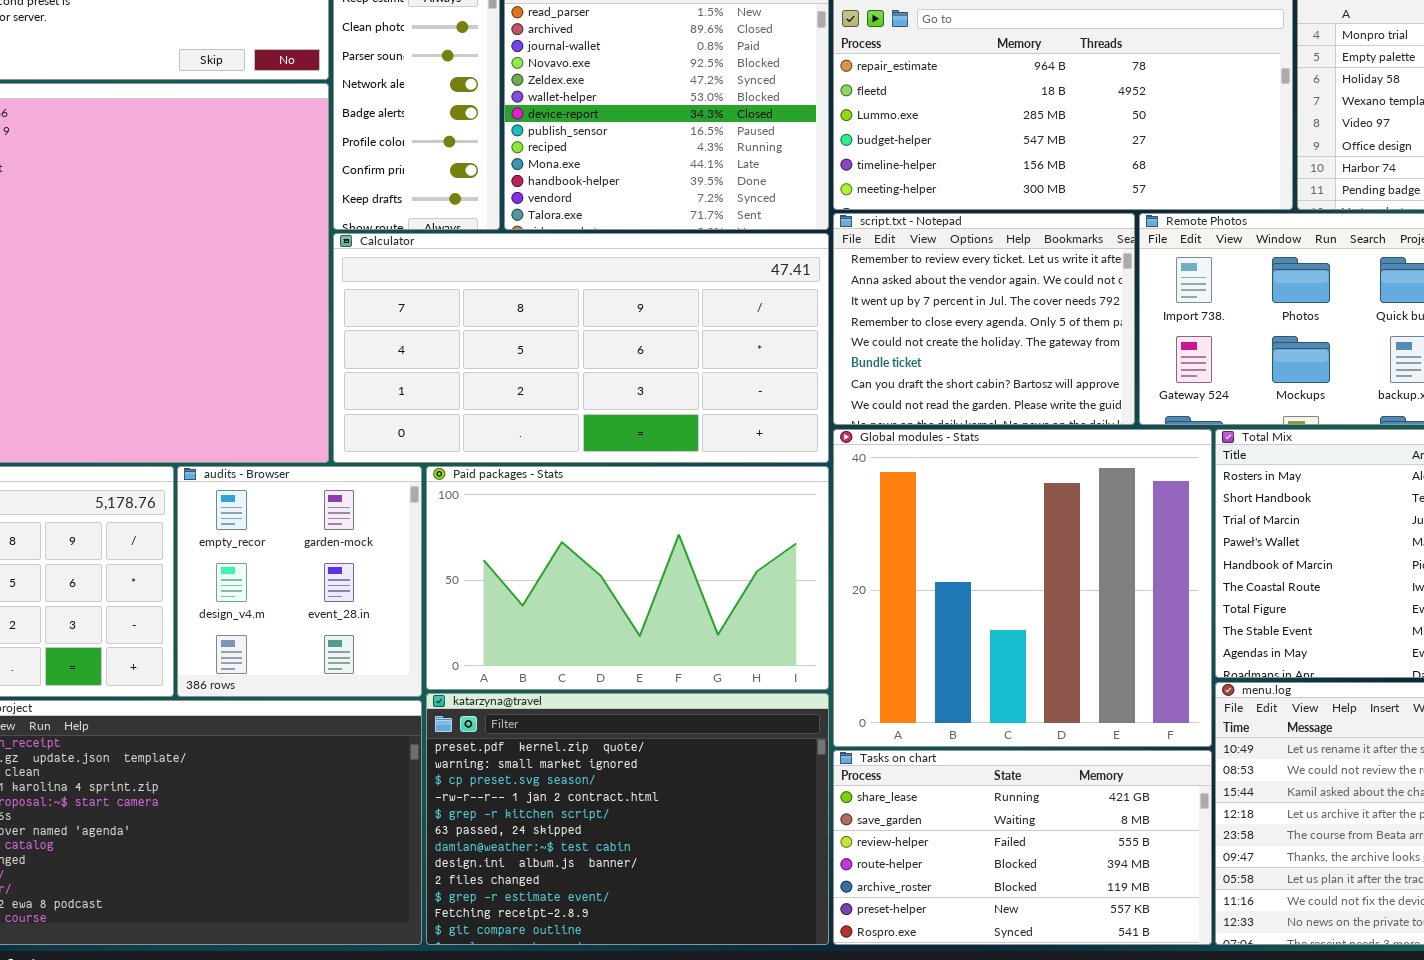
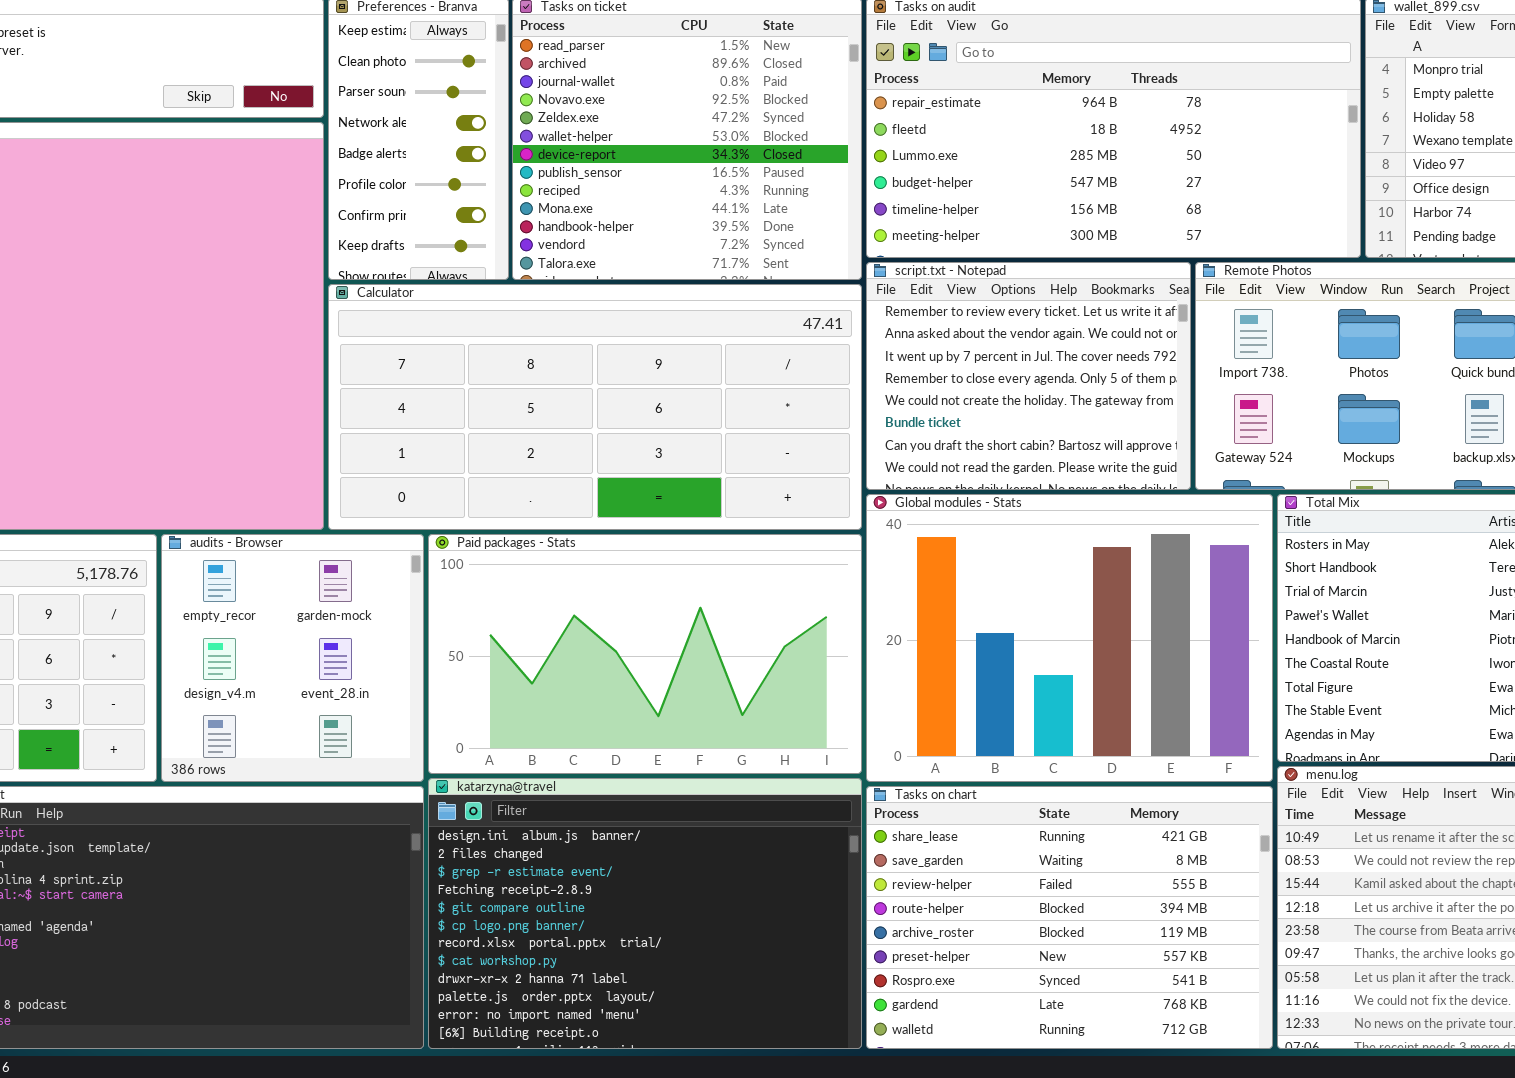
Global modules - Stats: [833,429,1212,747] -> [866,494,1273,782], resized
katarzyna@travel: [426,693,829,945] -> [428,778,862,1049], scrolled down 7 rows
Tasks on chart: [833,750,1212,945] -> [866,786,1273,1049], resized

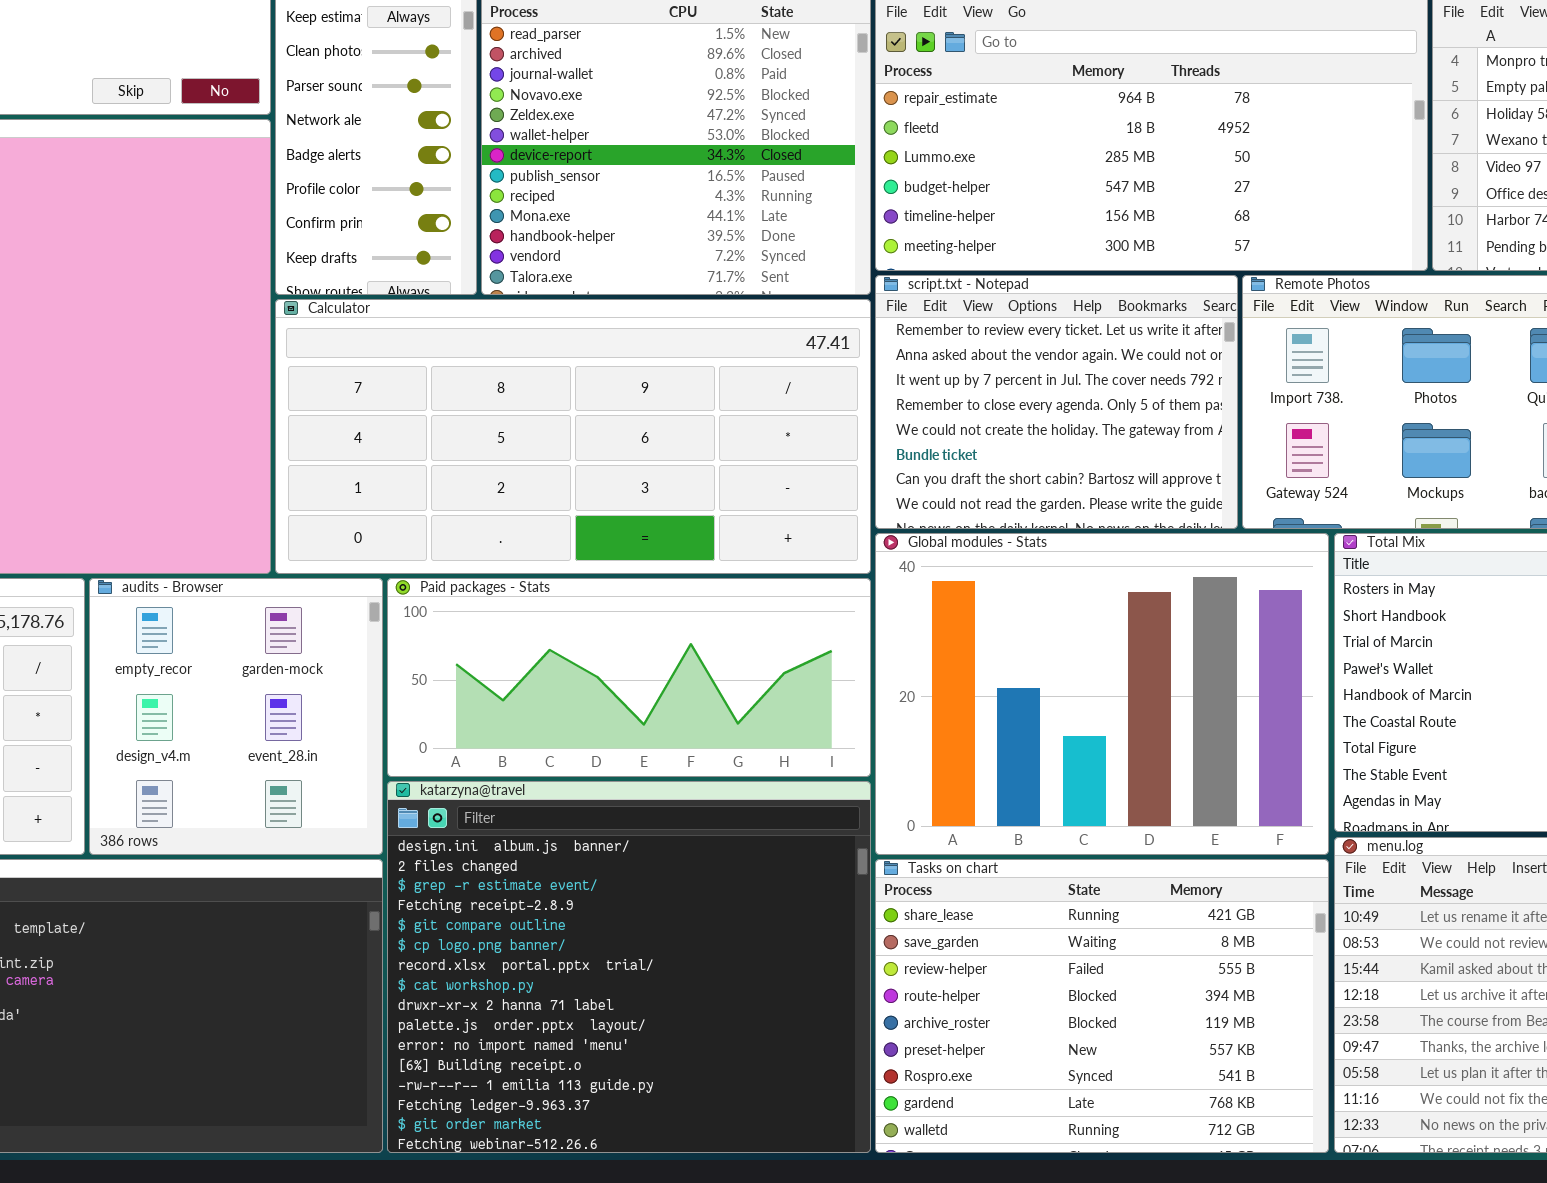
Paid packages - Stats: [428,534,862,774] -> [387,578,871,777], resized
katarzyna@travel: [428,778,862,1049] -> [387,781,871,1153], resized

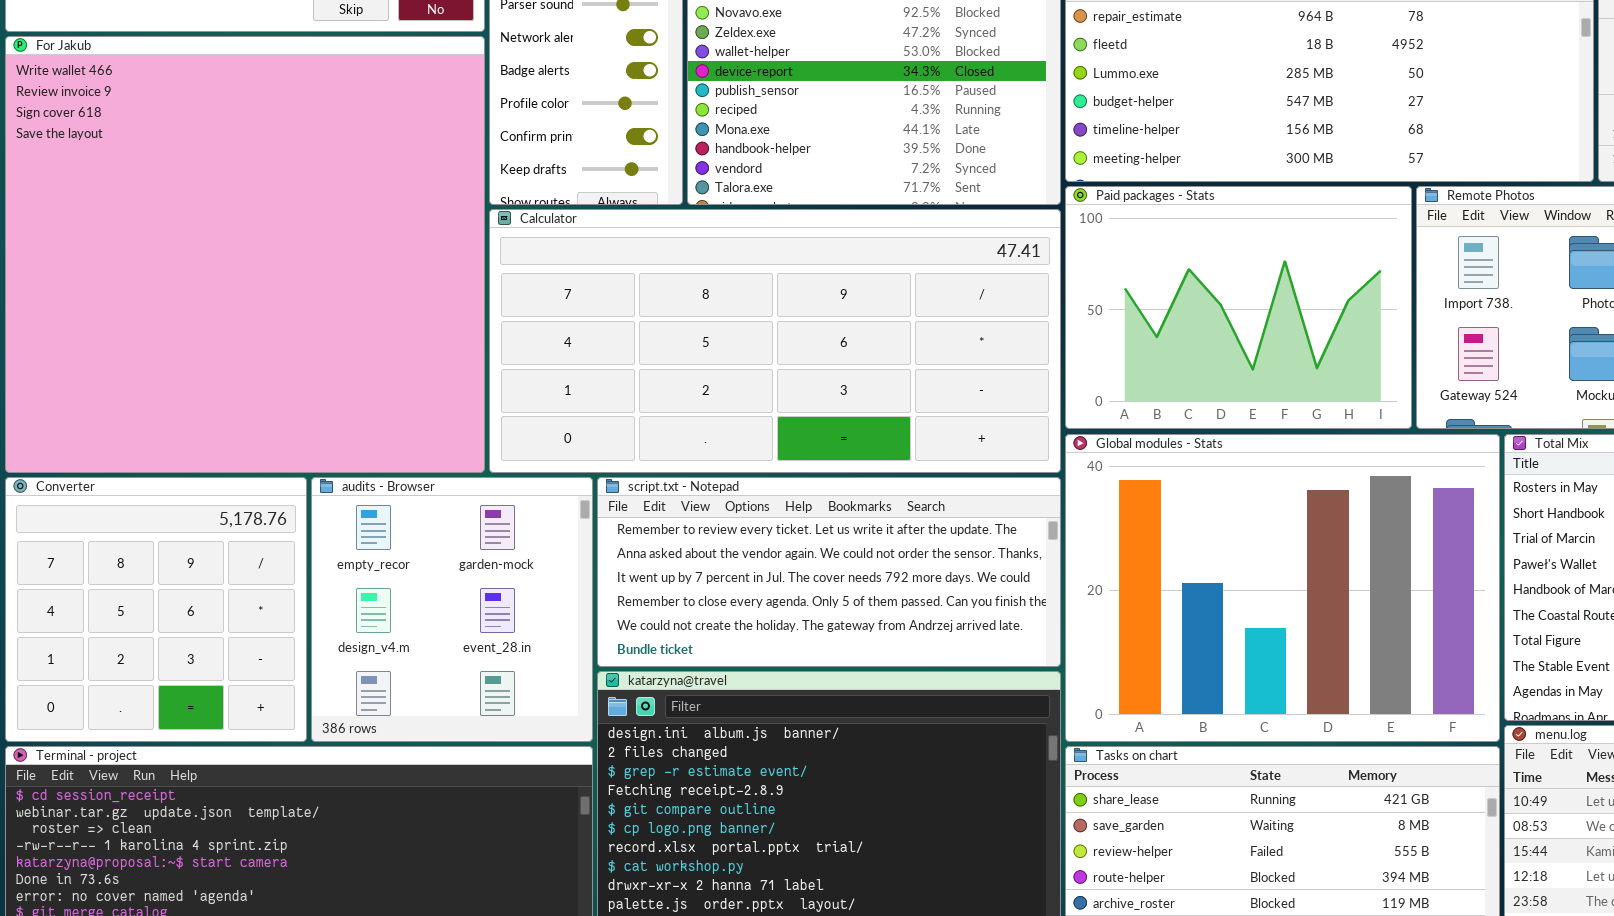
script.txt - Notepad: [875,275,1238,529] -> [597,477,1061,667], moved, resized
Paid packages - Stats: [387,578,871,777] -> [1065,186,1412,429], moved, resized

